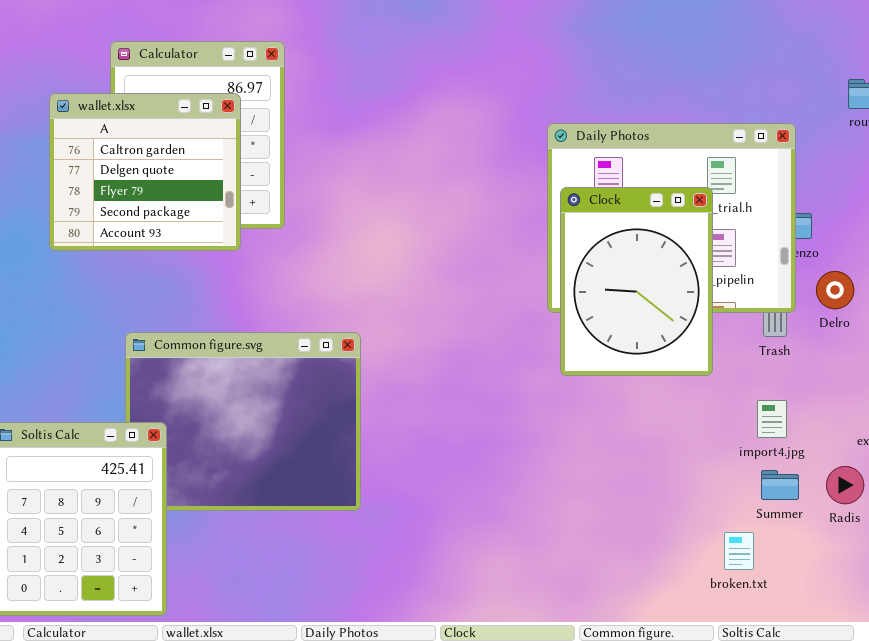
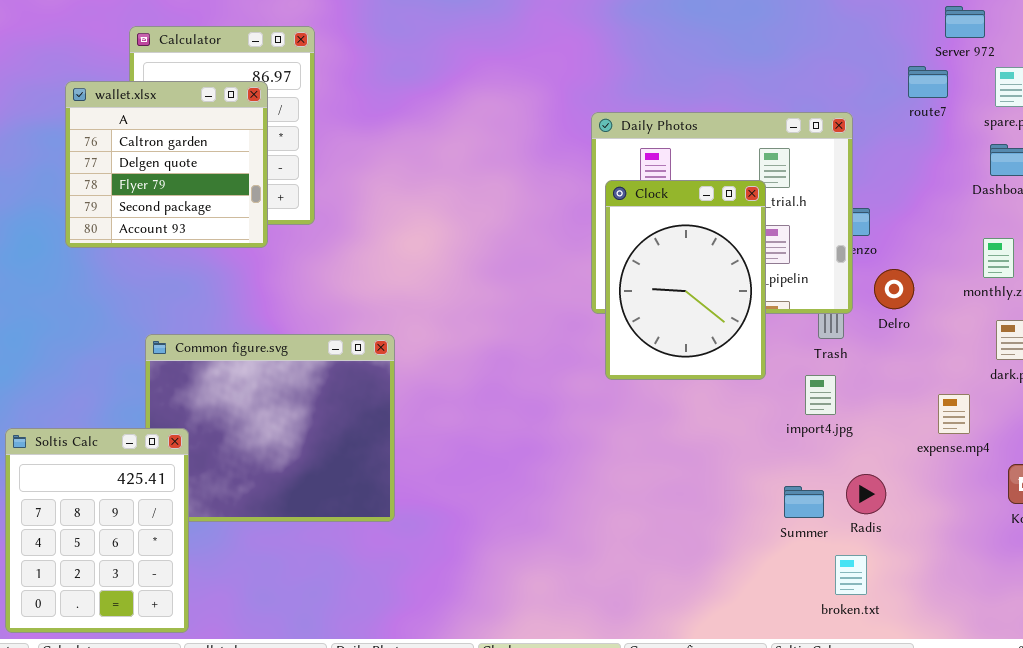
import4.jpg: [757,400,787,438] -> [805,375,836,415], moved
Radis: [826,466,864,504] -> [846,474,886,514], moved
Summer: [761,470,799,500] -> [784,486,824,518], moved
broken.txt: [724,532,754,570] -> [835,555,867,595], moved

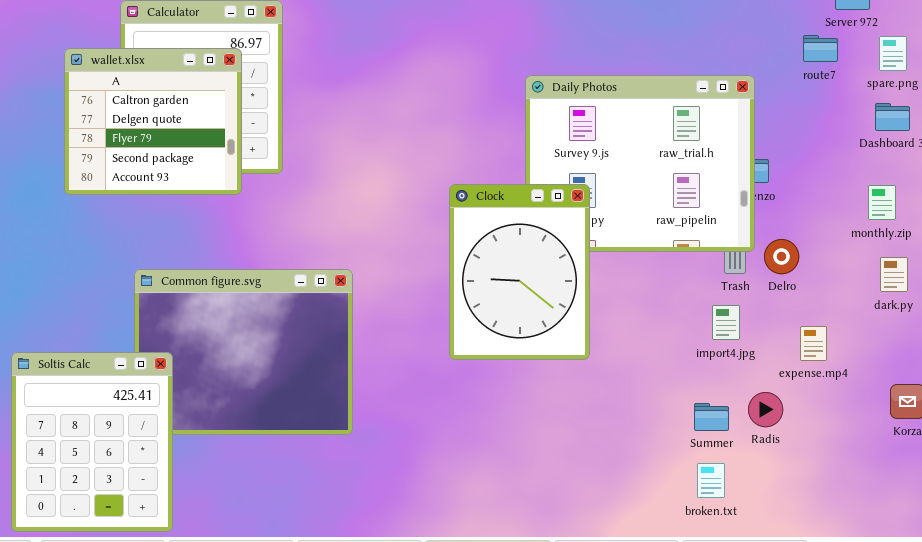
Clock: [605,180,766,380] -> [449,184,590,360], moved
Delro: [874,269,914,309] -> [764,239,799,274], moved
expense.mp4: [938,394,970,434] -> [800,326,827,361], moved
broken.txt: [835,555,867,595] -> [697,463,725,498], moved

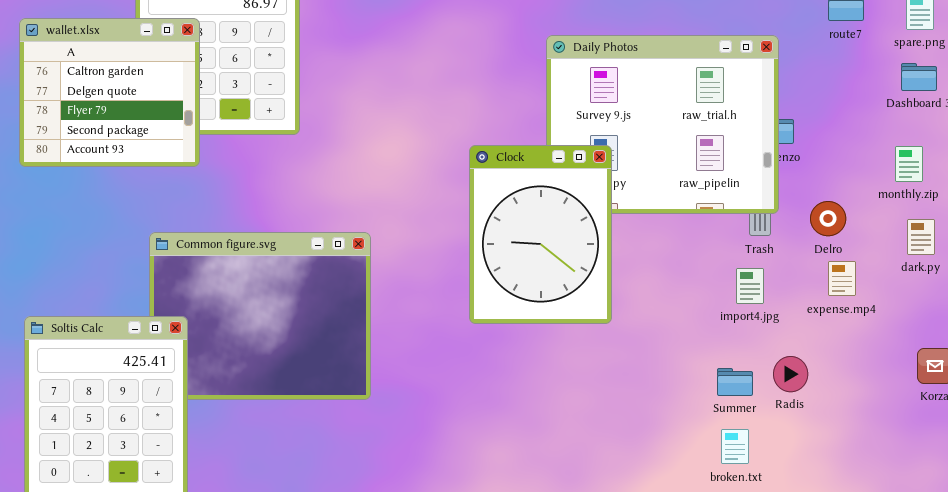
wallet.xlsx: [64,48,242,195] -> [19,18,200,167], moved
Delro: [764,239,799,274] -> [810,201,846,236], moved
expense.mp4: [800,326,827,361] -> [828,261,856,296], moved

